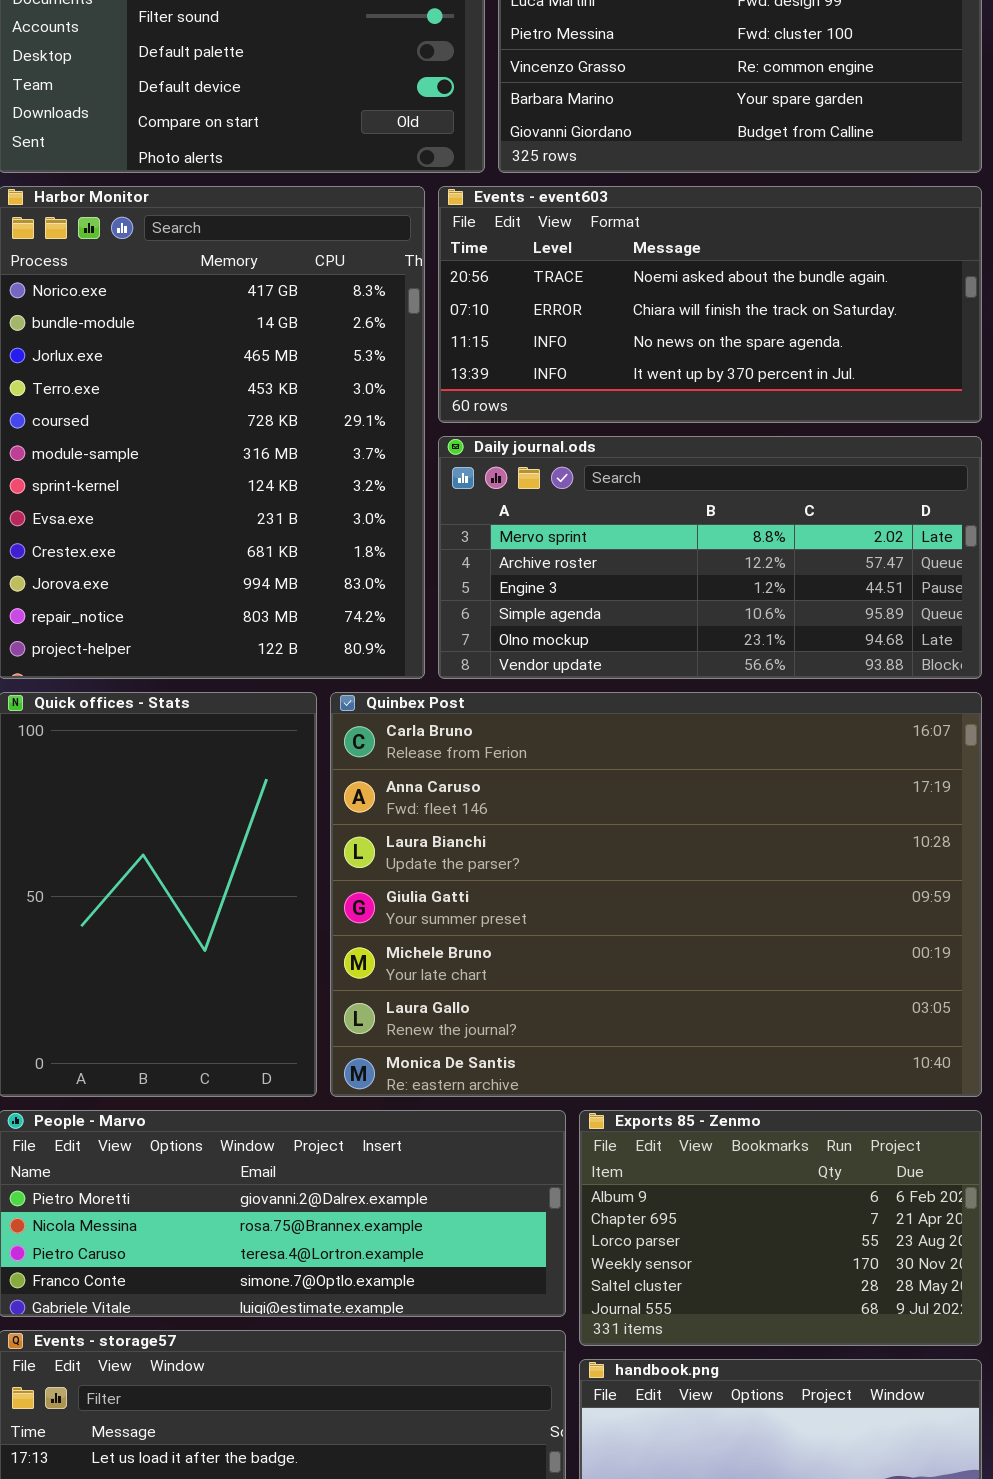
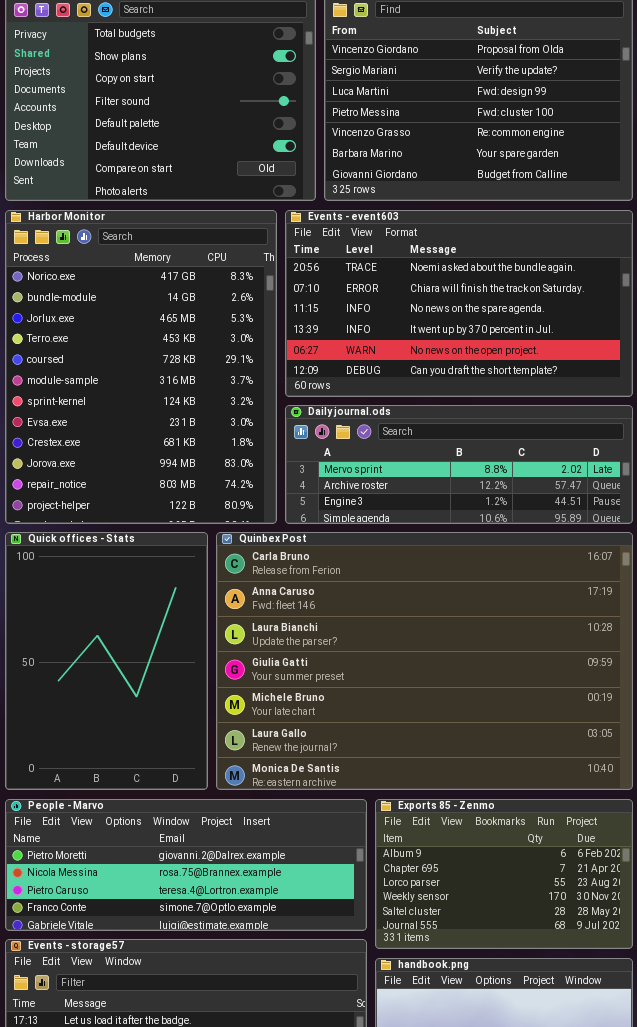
Events - event603: [438,186,982,423] -> [285,210,633,397], resized
Daily journal.ods: [438,436,982,679] -> [285,405,633,524], resized

